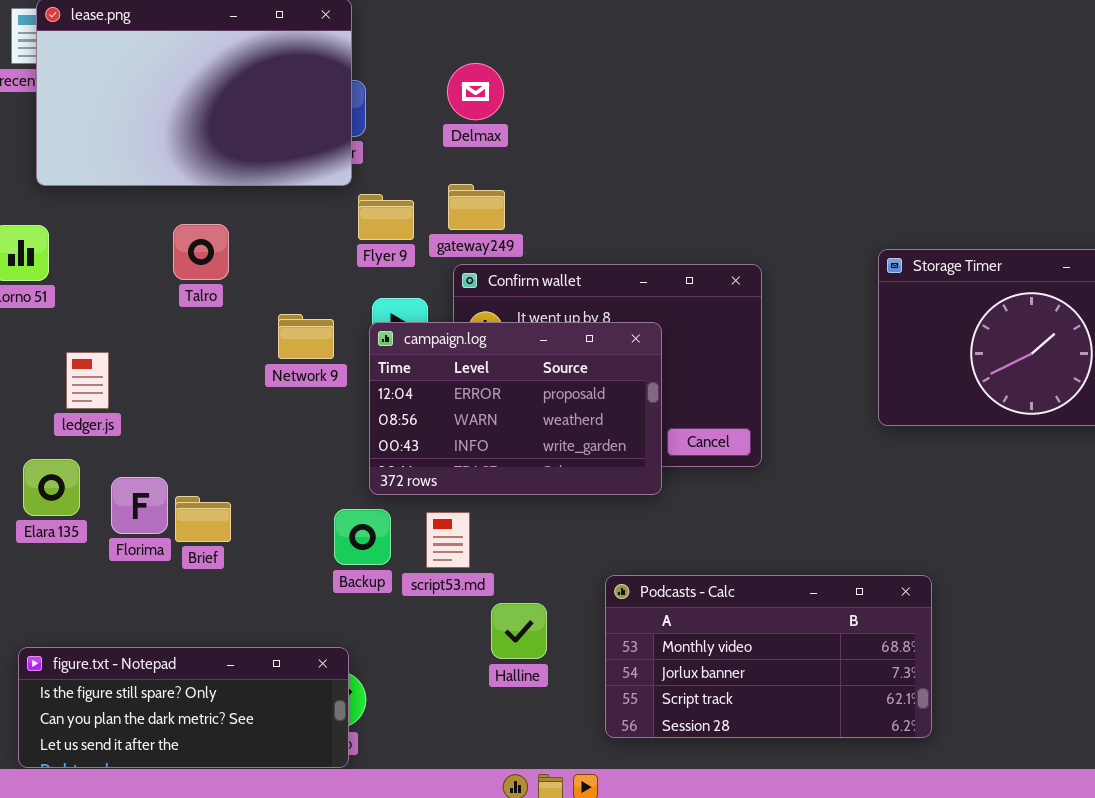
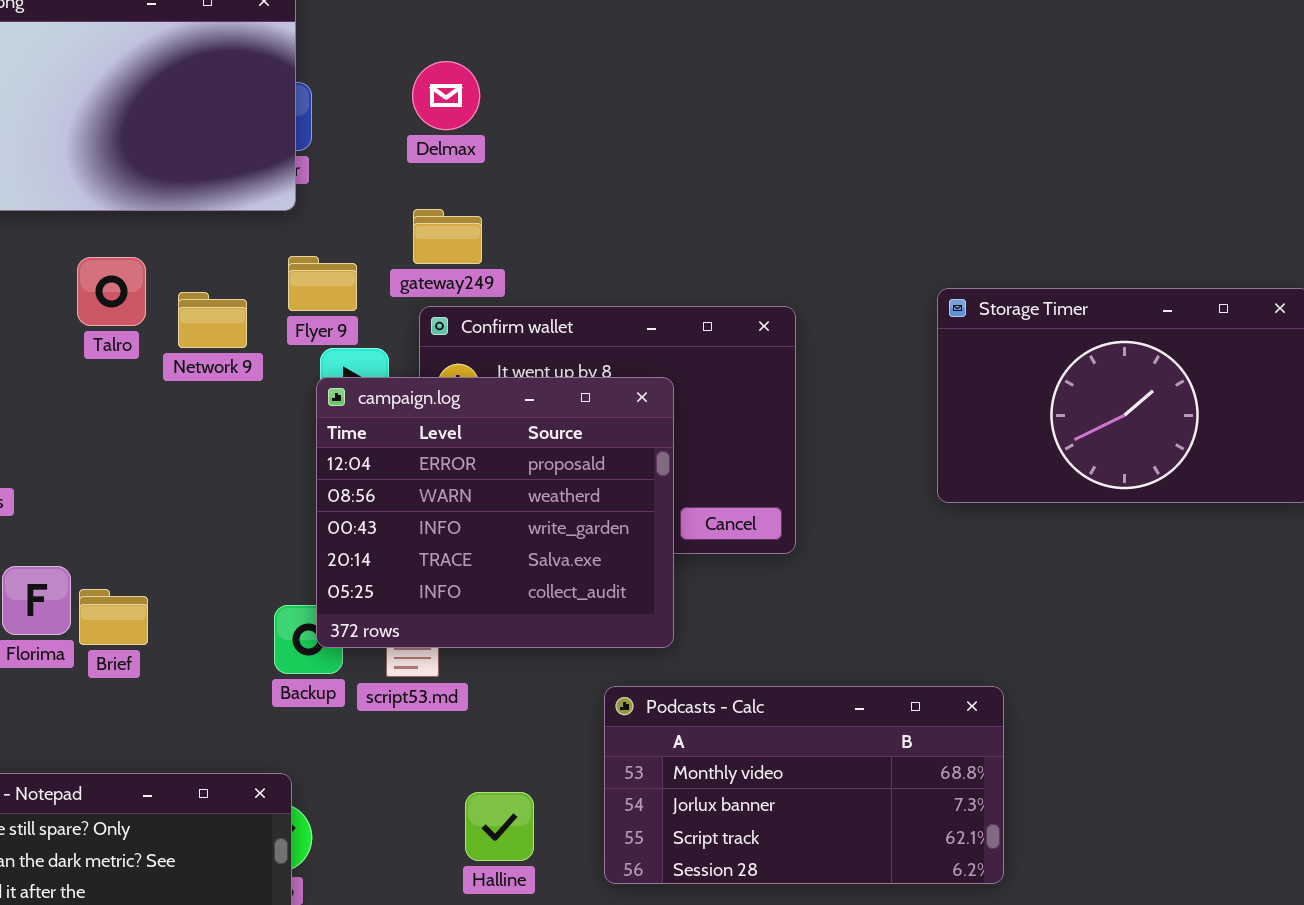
Flyer 9: [358,194,414,240] -> [288,256,357,311], moved
Network 9: [278,314,334,359] -> [178,292,247,348], moved
campaign.log: [369,322,662,495] -> [316,377,674,648], resized
Halline: [491,603,547,659] -> [465,792,534,861], moved

